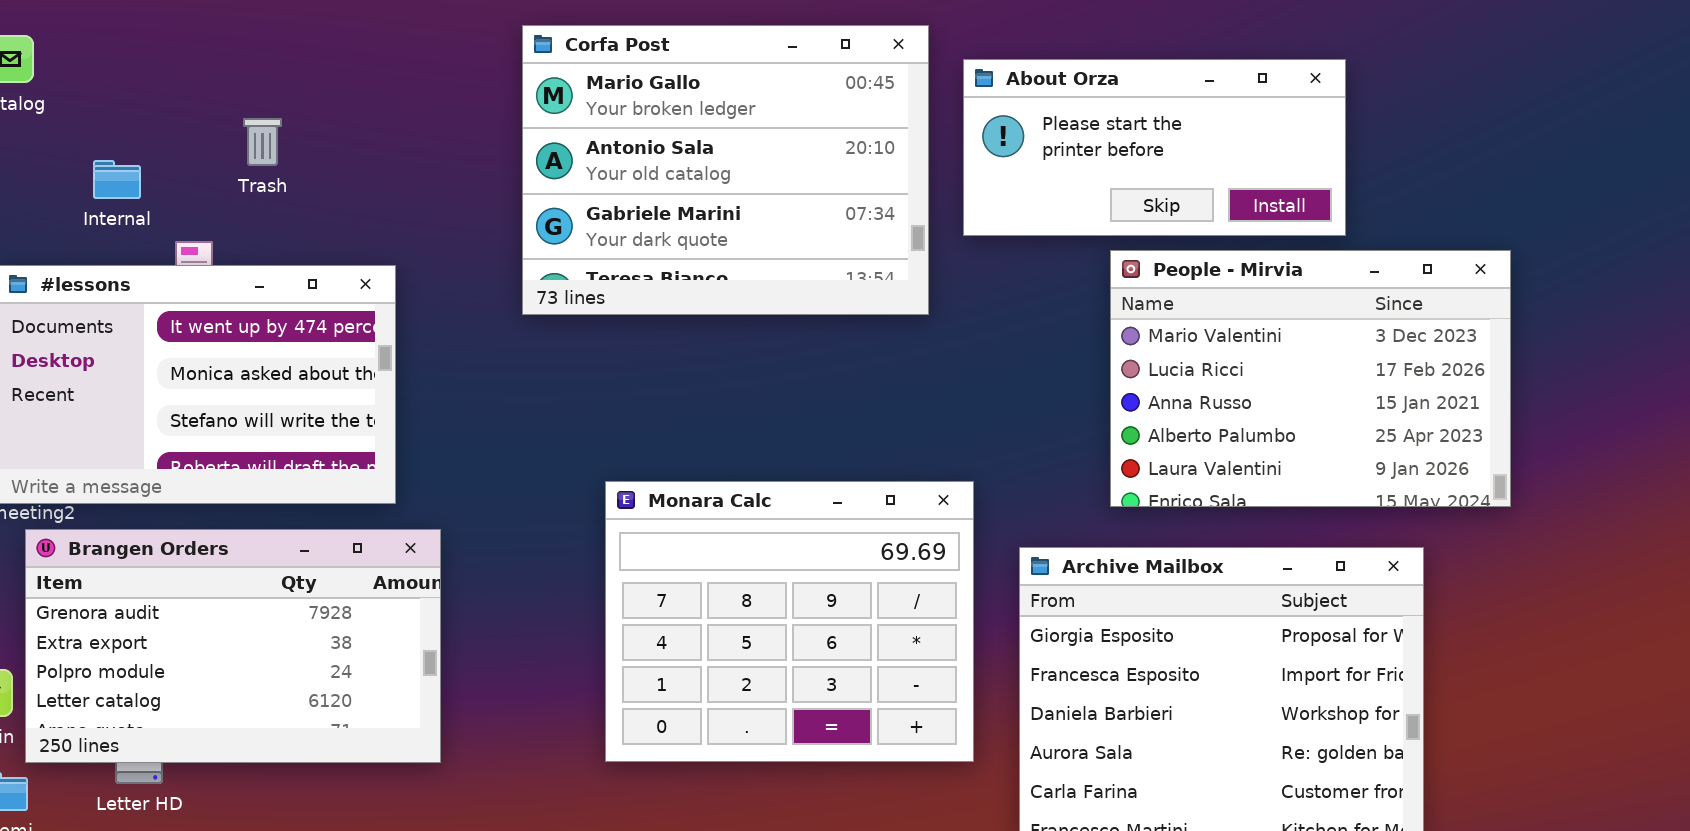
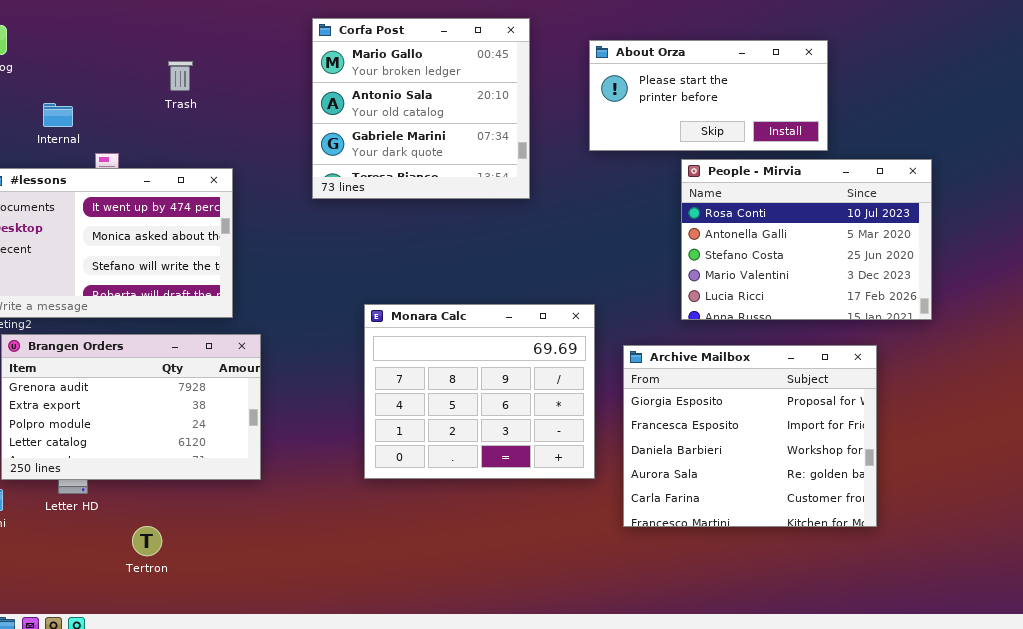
Corfa Post: [522,25,929,315] -> [312,18,530,199], resized
Trash: [243,118,282,166] -> [168,61,193,91], moved
People - Mirvia: [1110,250,1511,507] -> [681,159,932,320], scrolled up 3 rows

